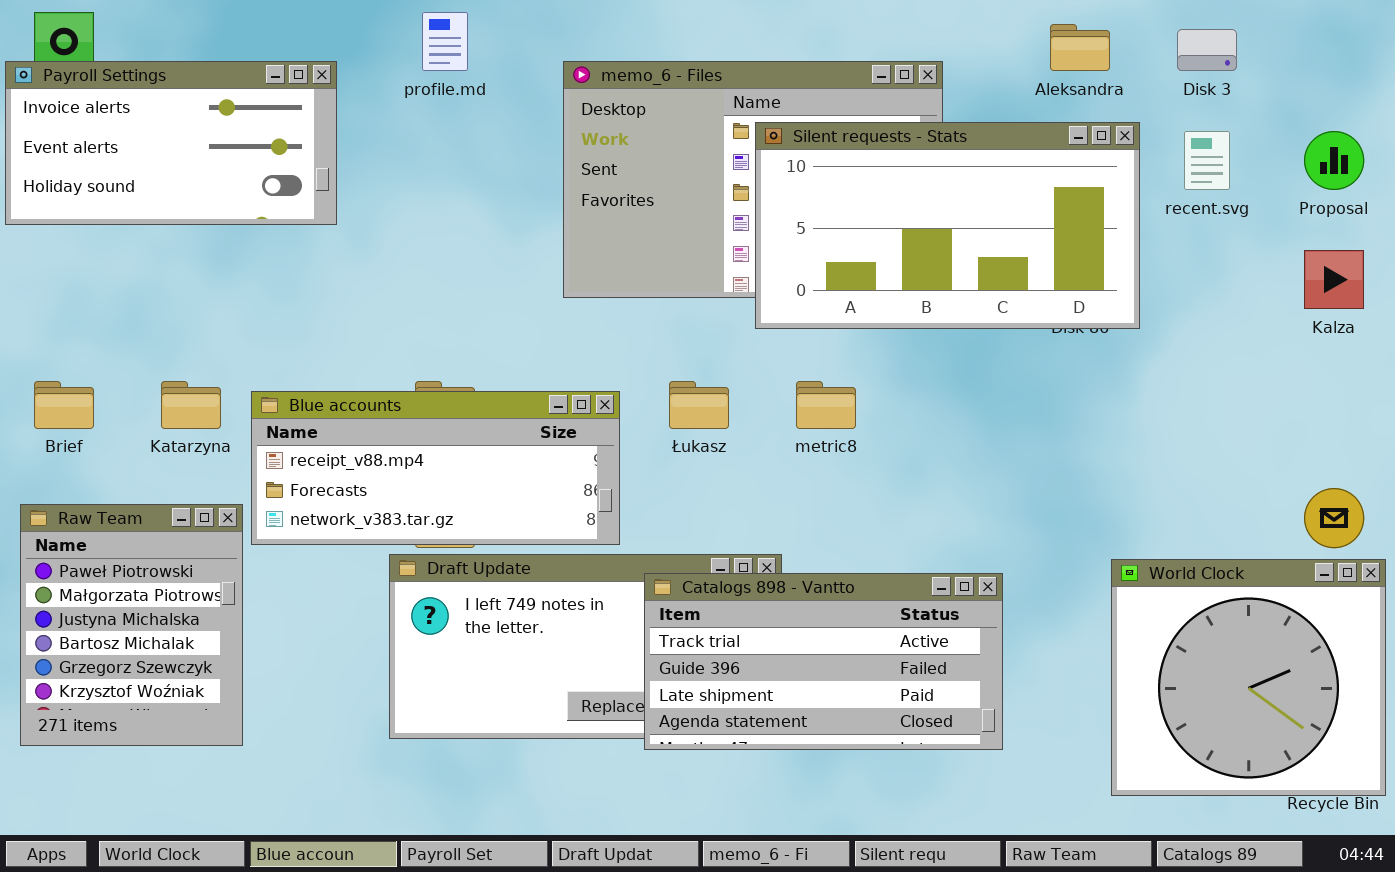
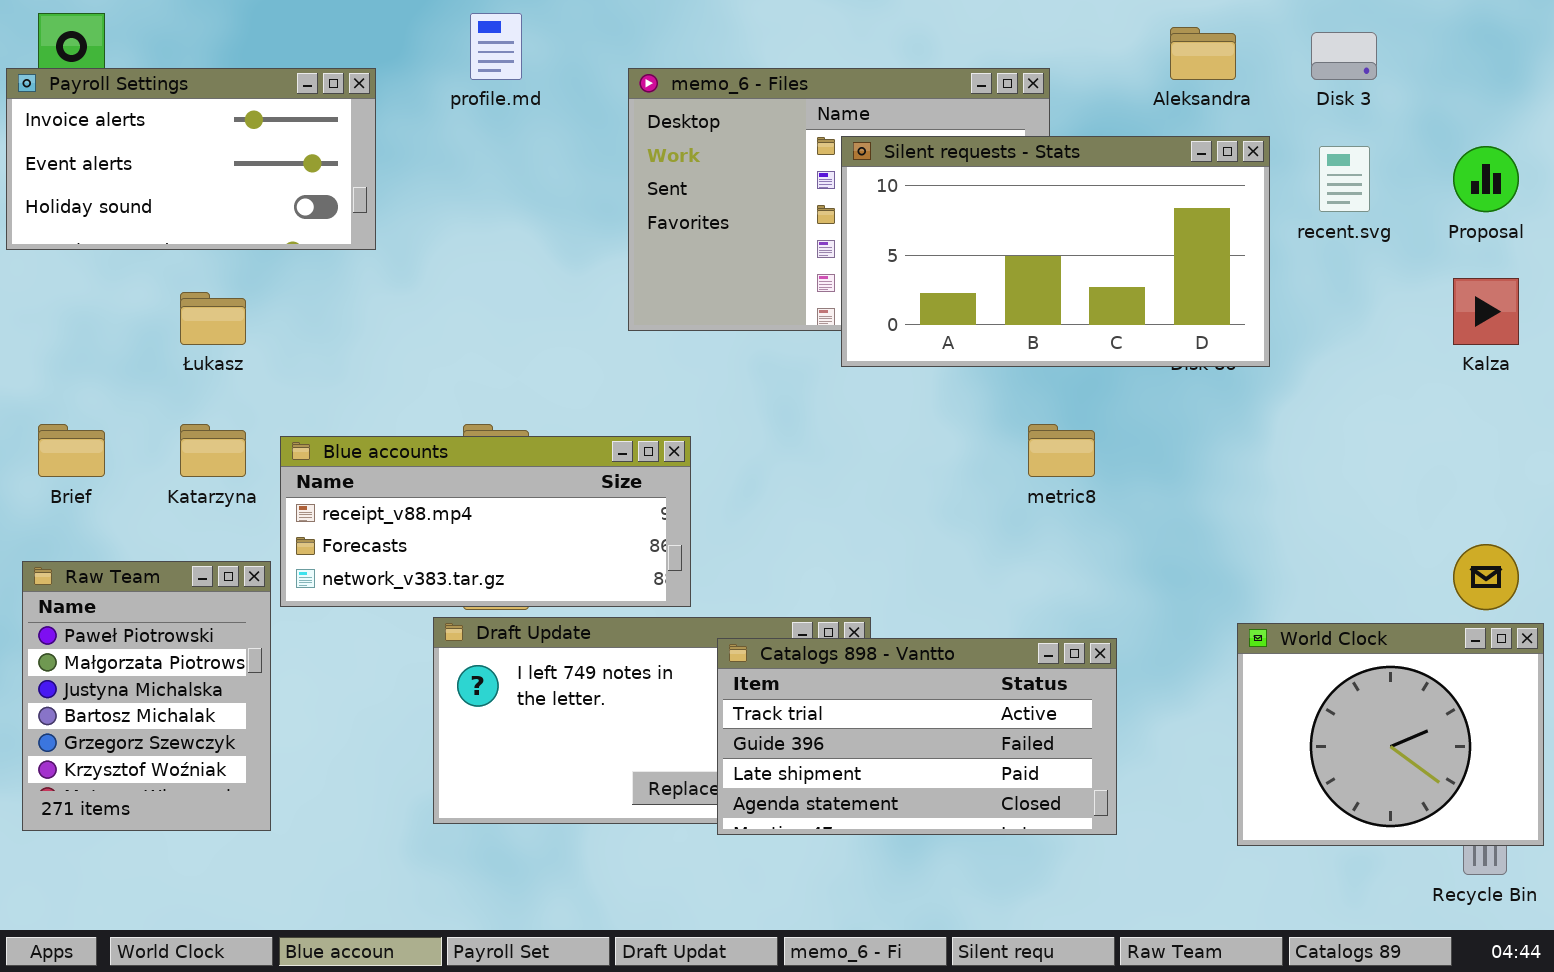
Łukasz: [669,381,729,429] -> [180,292,246,345], moved
metric8: [796,381,856,429] -> [1028,424,1095,477], moved
World Clock: [1111,559,1386,796] -> [1237,623,1544,846], resized

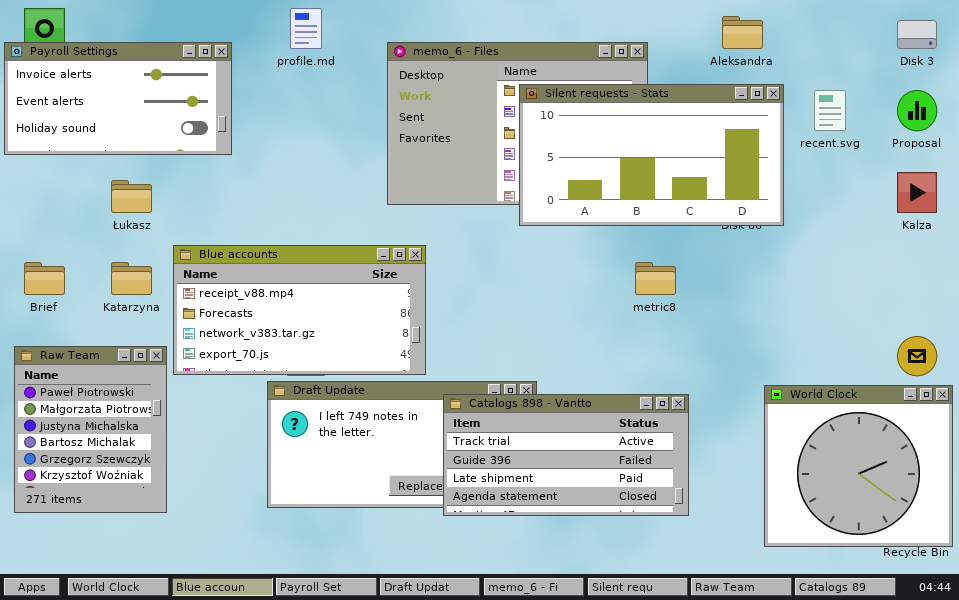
Disk 3: [1311,32,1377,80] -> [897,20,937,49], moved
Blue accounts: [280,436,691,607] -> [173,245,426,375], resized
World Clock: [1237,623,1544,846] -> [764,385,953,547], resized

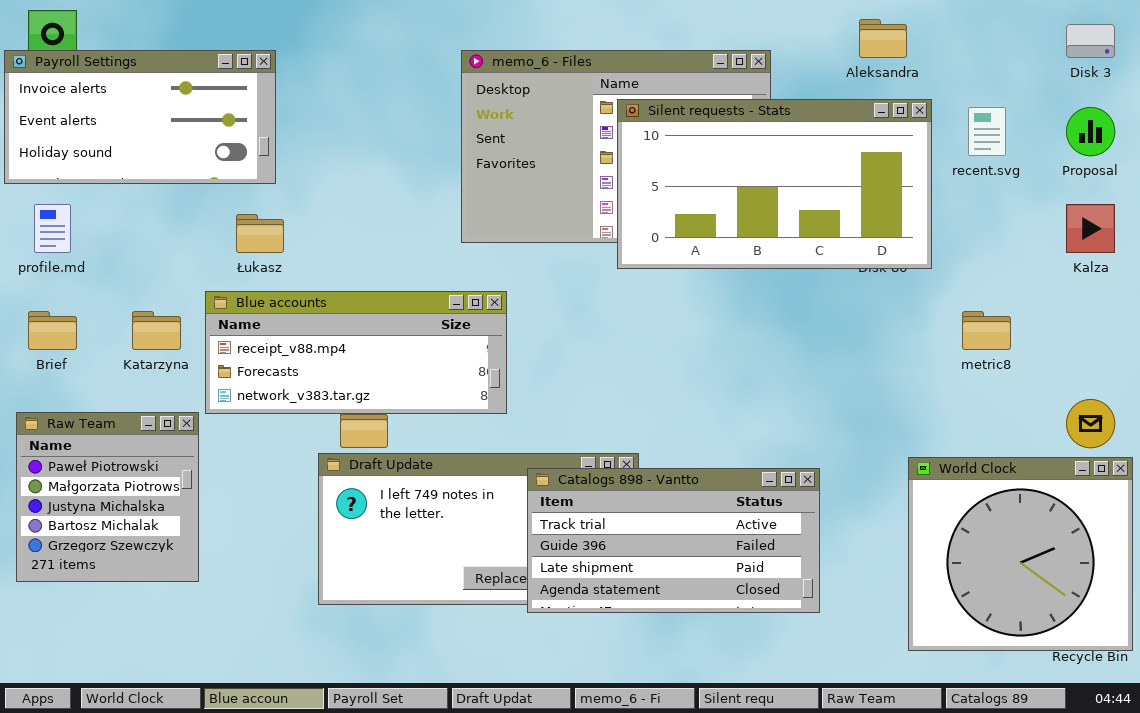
profile.md: [290,8,322,49] -> [34,204,71,253], moved
Łukasz: [111,180,152,213] -> [236,214,284,253], moved
Blue accounts: [173,245,426,375] -> [205,291,507,414], resized
metric8: [635,262,676,295] -> [962,311,1011,350], moved
Raw Team: [14,346,167,513] -> [16,412,199,582], resized

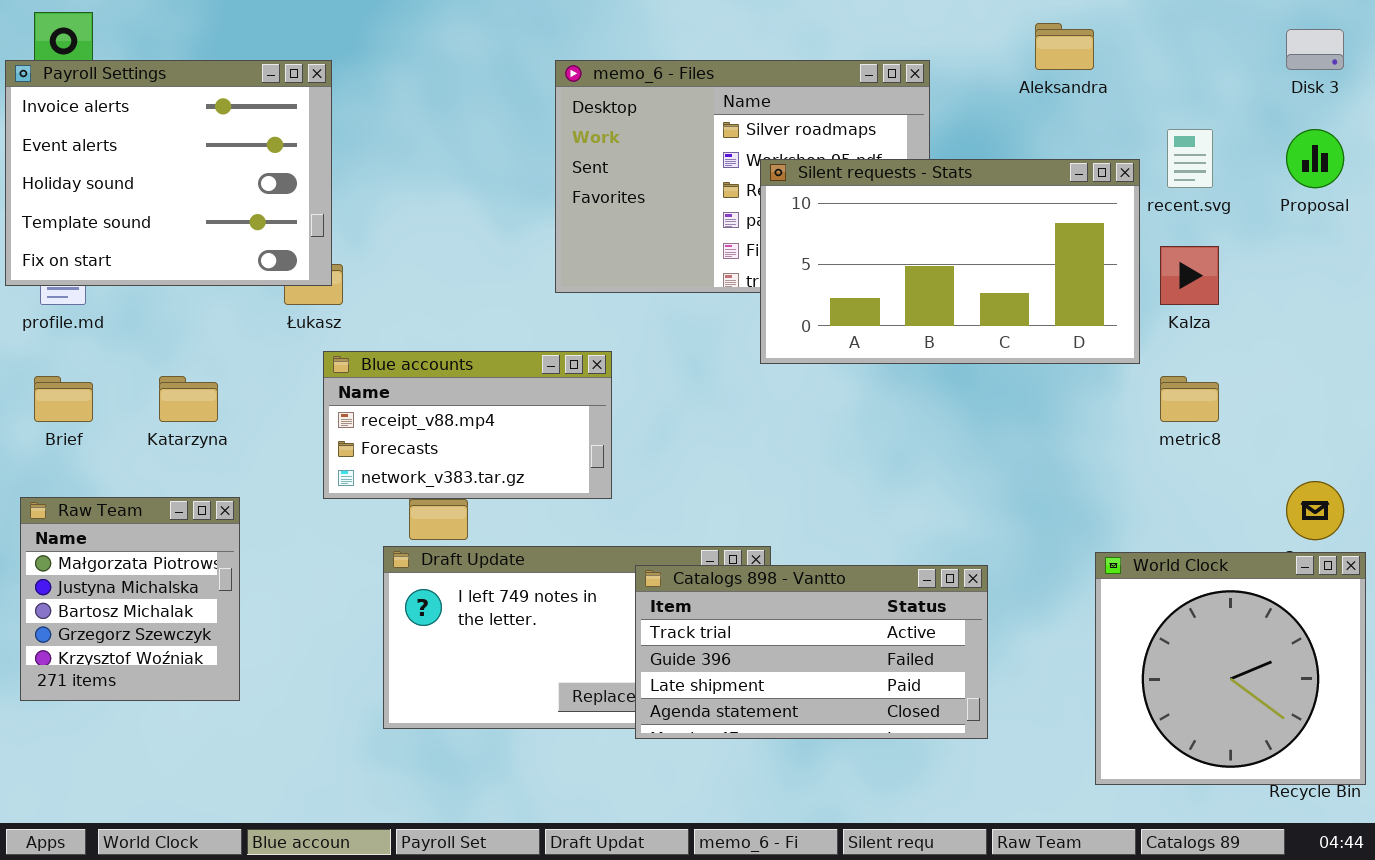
Payroll Settings: [4,50,276,184] -> [5,60,332,286], resized
Silent requests - Stats: [617,99,932,269] -> [760,159,1140,364], moved
Kalza: [1066,204,1115,253] -> [1160,246,1219,305], moved
Blue accounts: [205,291,507,414] -> [323,351,612,499], resized
Raw Team: [16,412,199,582] -> [20,497,240,701], scrolled down 1 row

